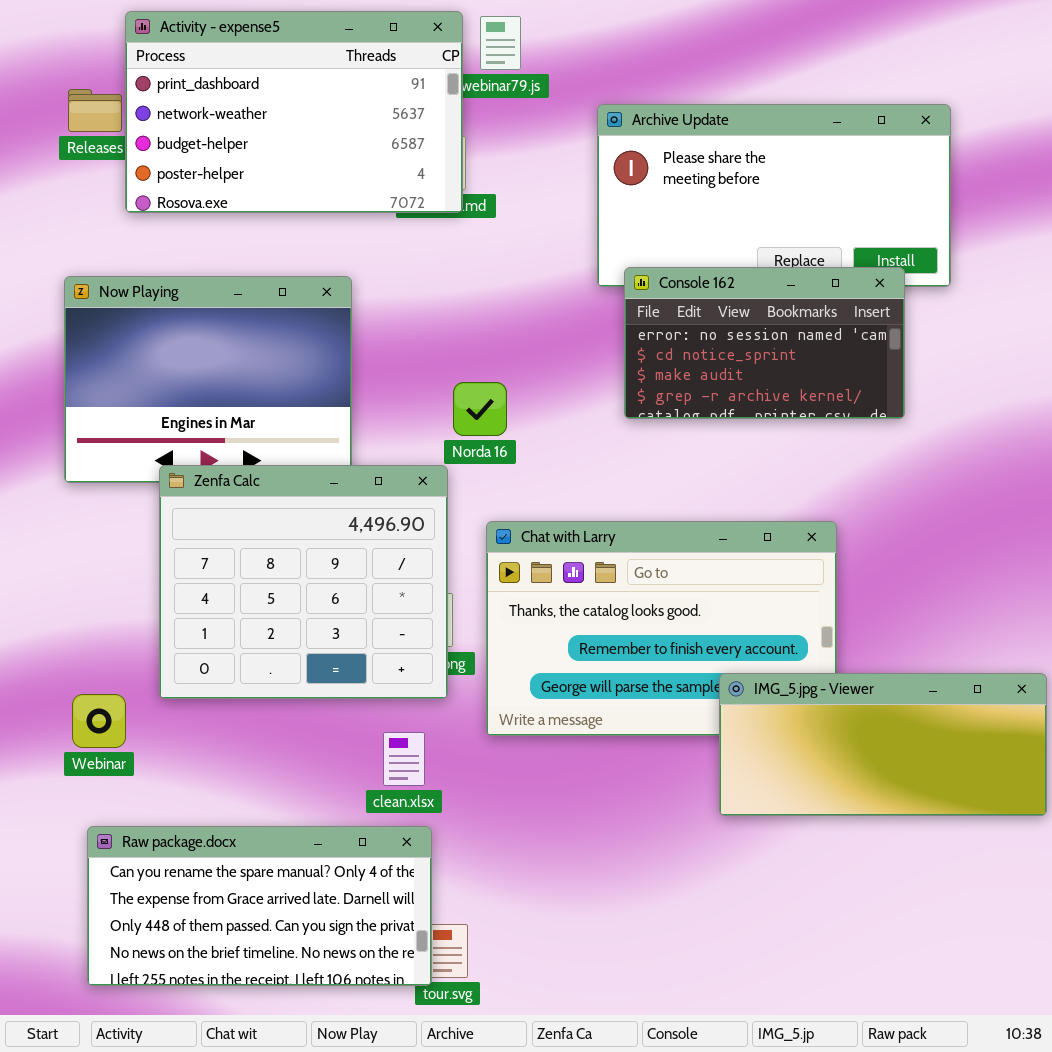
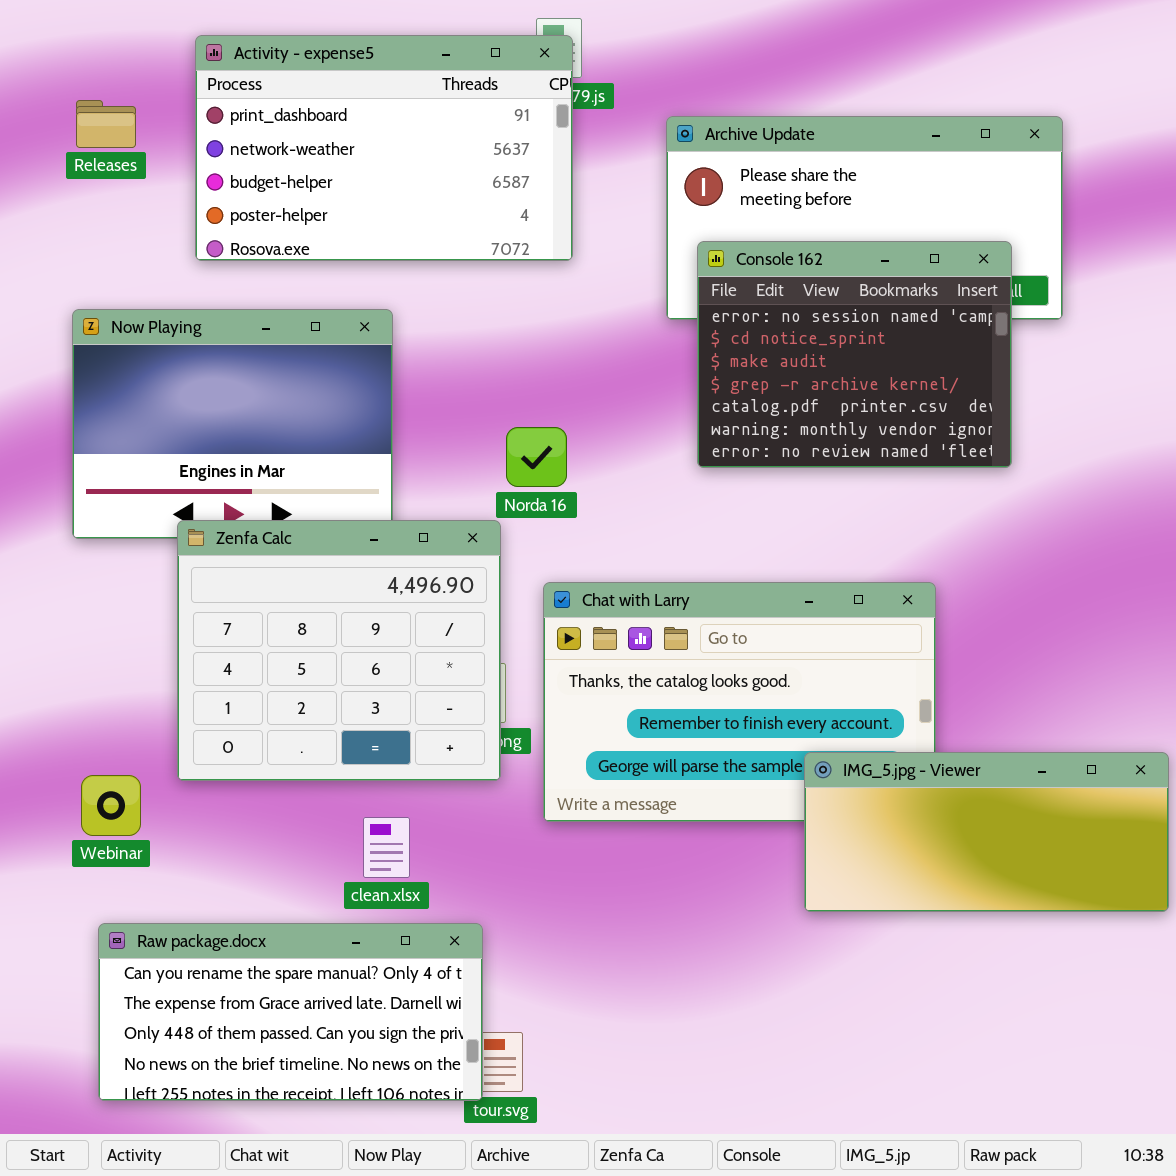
Activity - expense5: [125,11,463,213] -> [195,35,573,261], moved
Console 162: [624,267,905,419] -> [697,241,1012,468], resized
clean.xlsx: [383,732,425,786] -> [363,817,410,878], moved

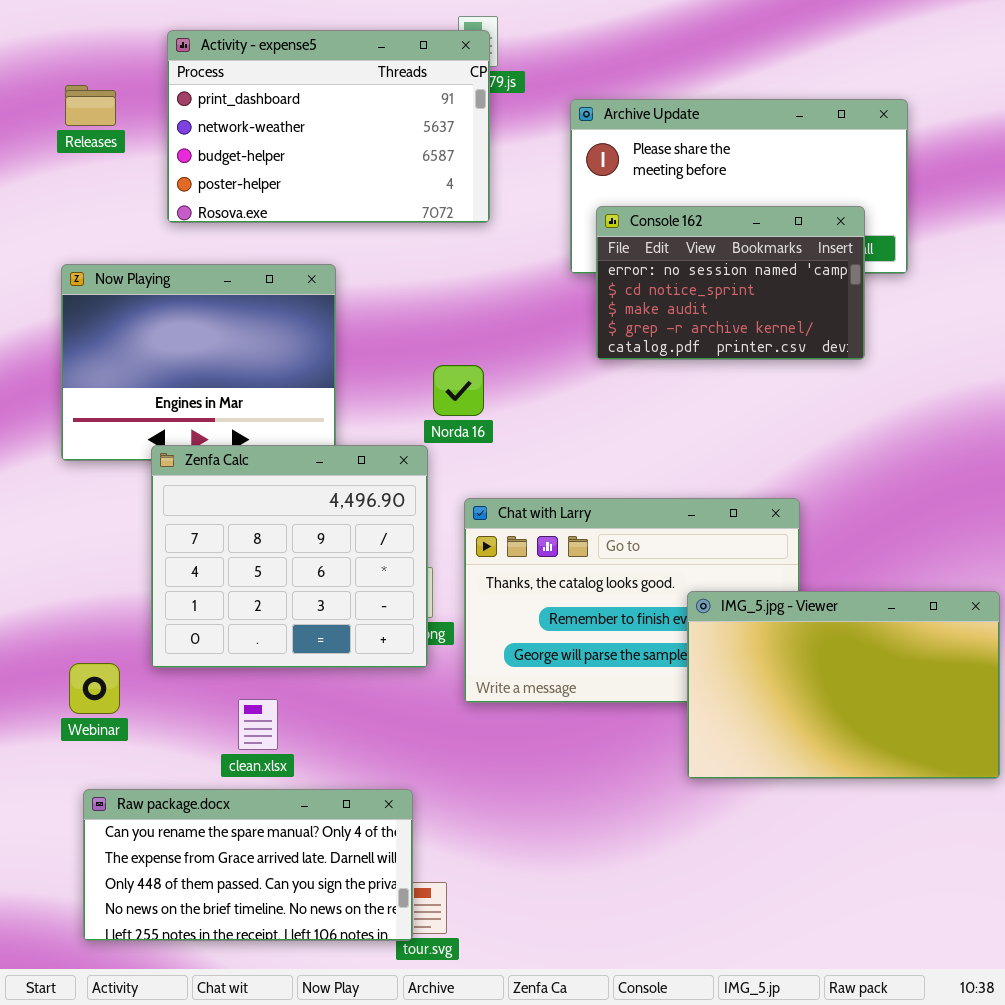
Console 162: [697,241,1012,468] -> [596,206,865,360], resized
IMG_5.jpg - Viewer: [804,752,1169,912] -> [687,591,1000,779], resized
clean.xlsx: [363,817,410,878] -> [238,699,278,750], moved

